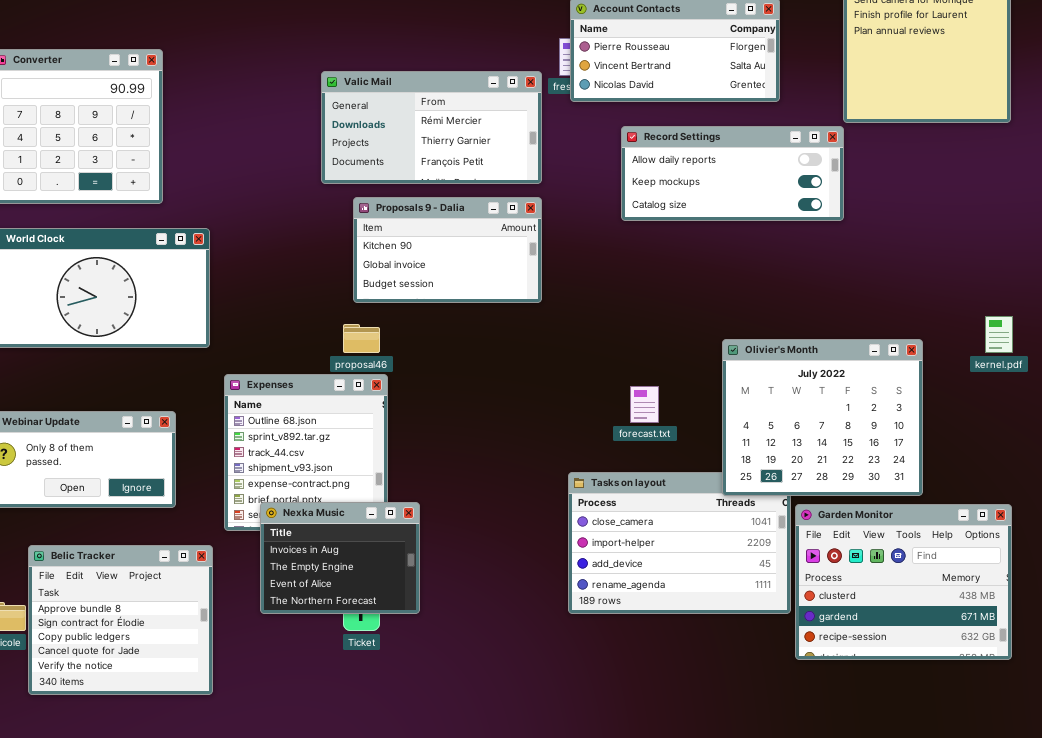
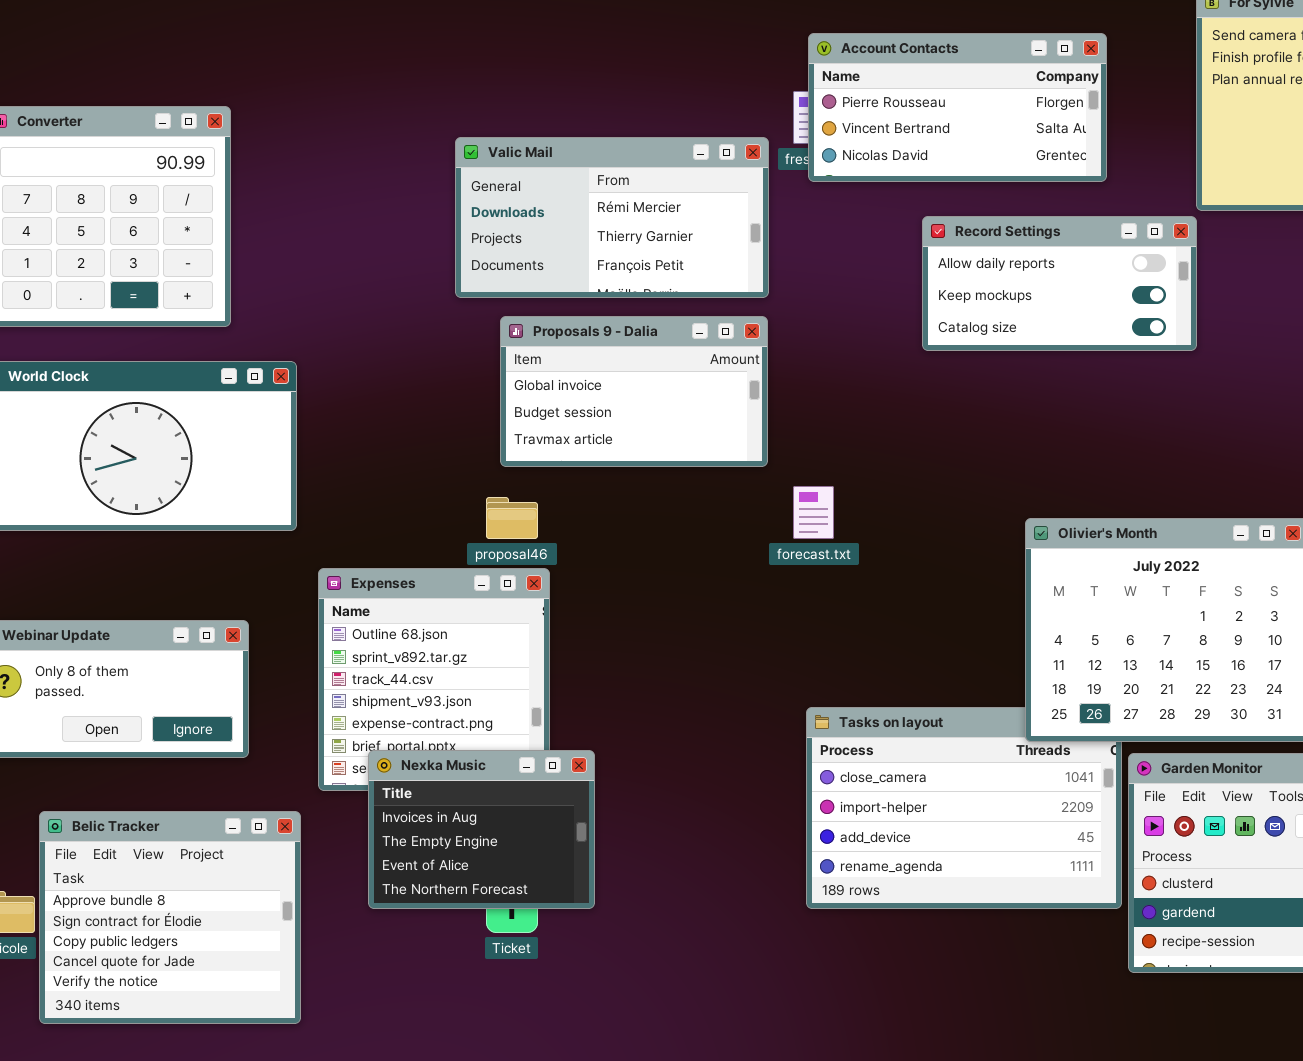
Record Settings: [621,126,844,221] -> [922,216,1197,351], resized
Proposals 9 - Dalia: [353,197,542,303] -> [500,316,768,467], scrolled down 1 row
forecast.txt: [630,386,659,423] -> [793,486,834,539], moved

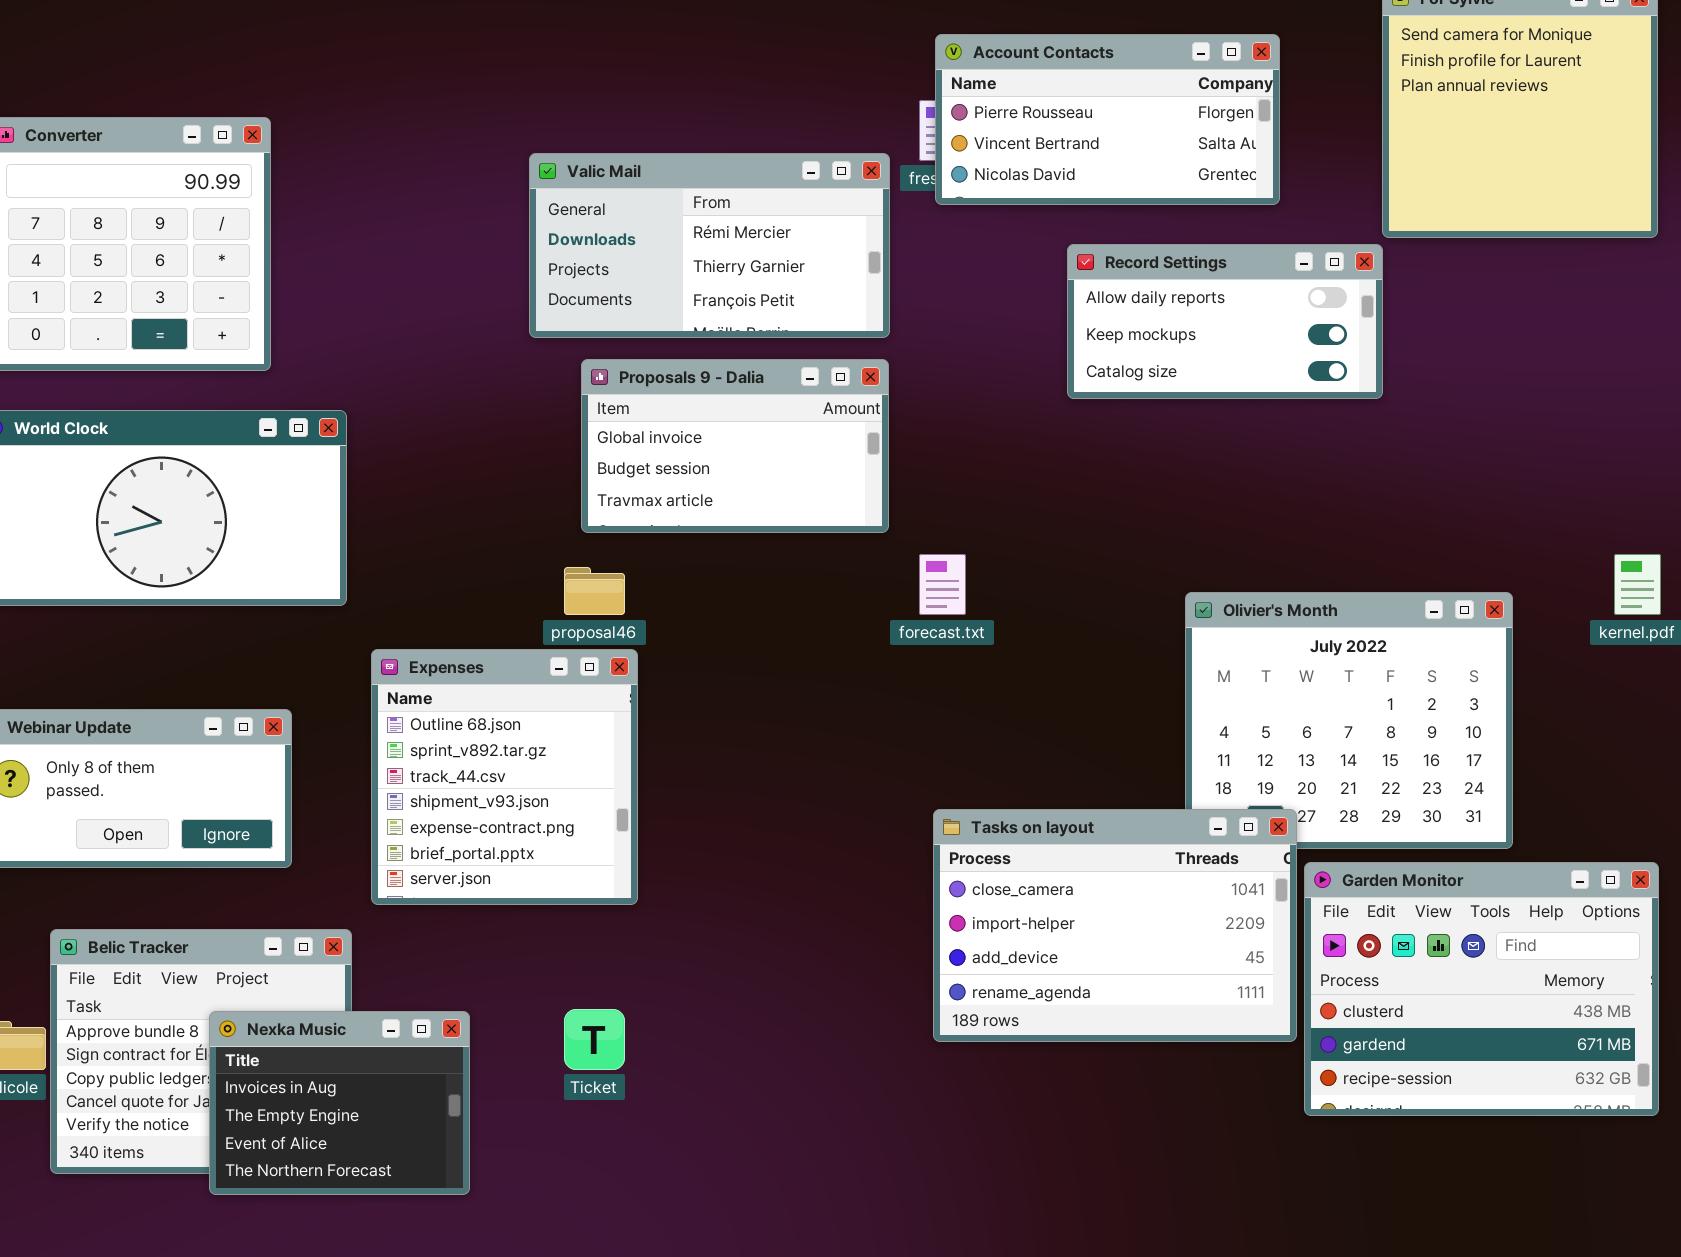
Tasks on layout: [806,707,1122,909] -> [933,809,1297,1042], raised
Nexka Music: [368,750,595,909] -> [209,1011,470,1195], moved

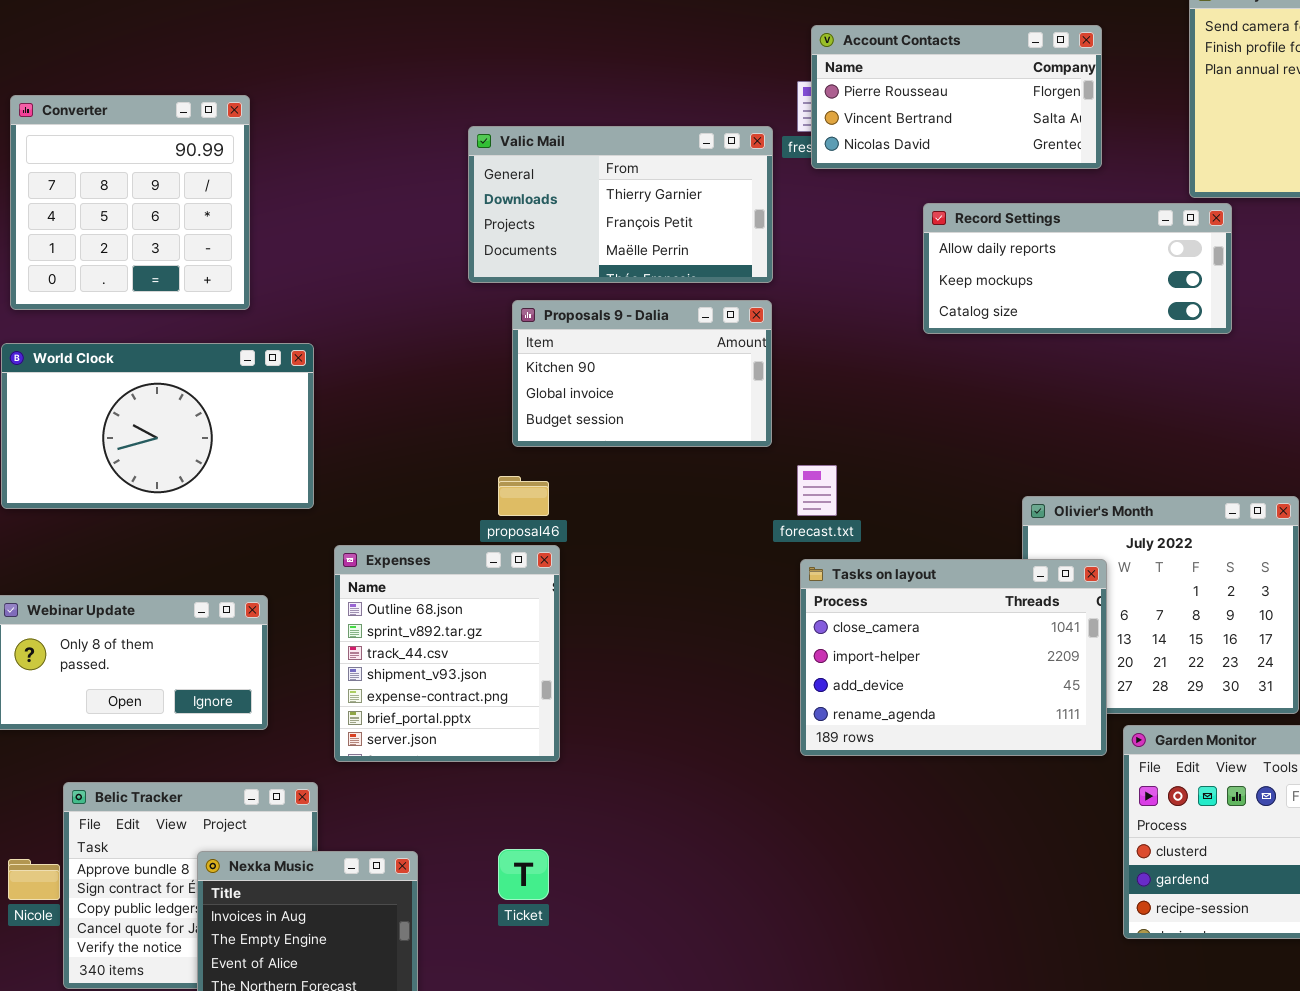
Valic Mail: [529,153,890,338] -> [468,126,773,283], scrolled down 1 row
Record Settings: [1067,244,1383,399] -> [923,203,1232,334], resized
Proposals 9 - Dalia: [581,359,889,533] -> [512,300,772,447], scrolled up 1 row
Tasks on layout: [933,809,1297,1042] -> [800,559,1107,756], moved

